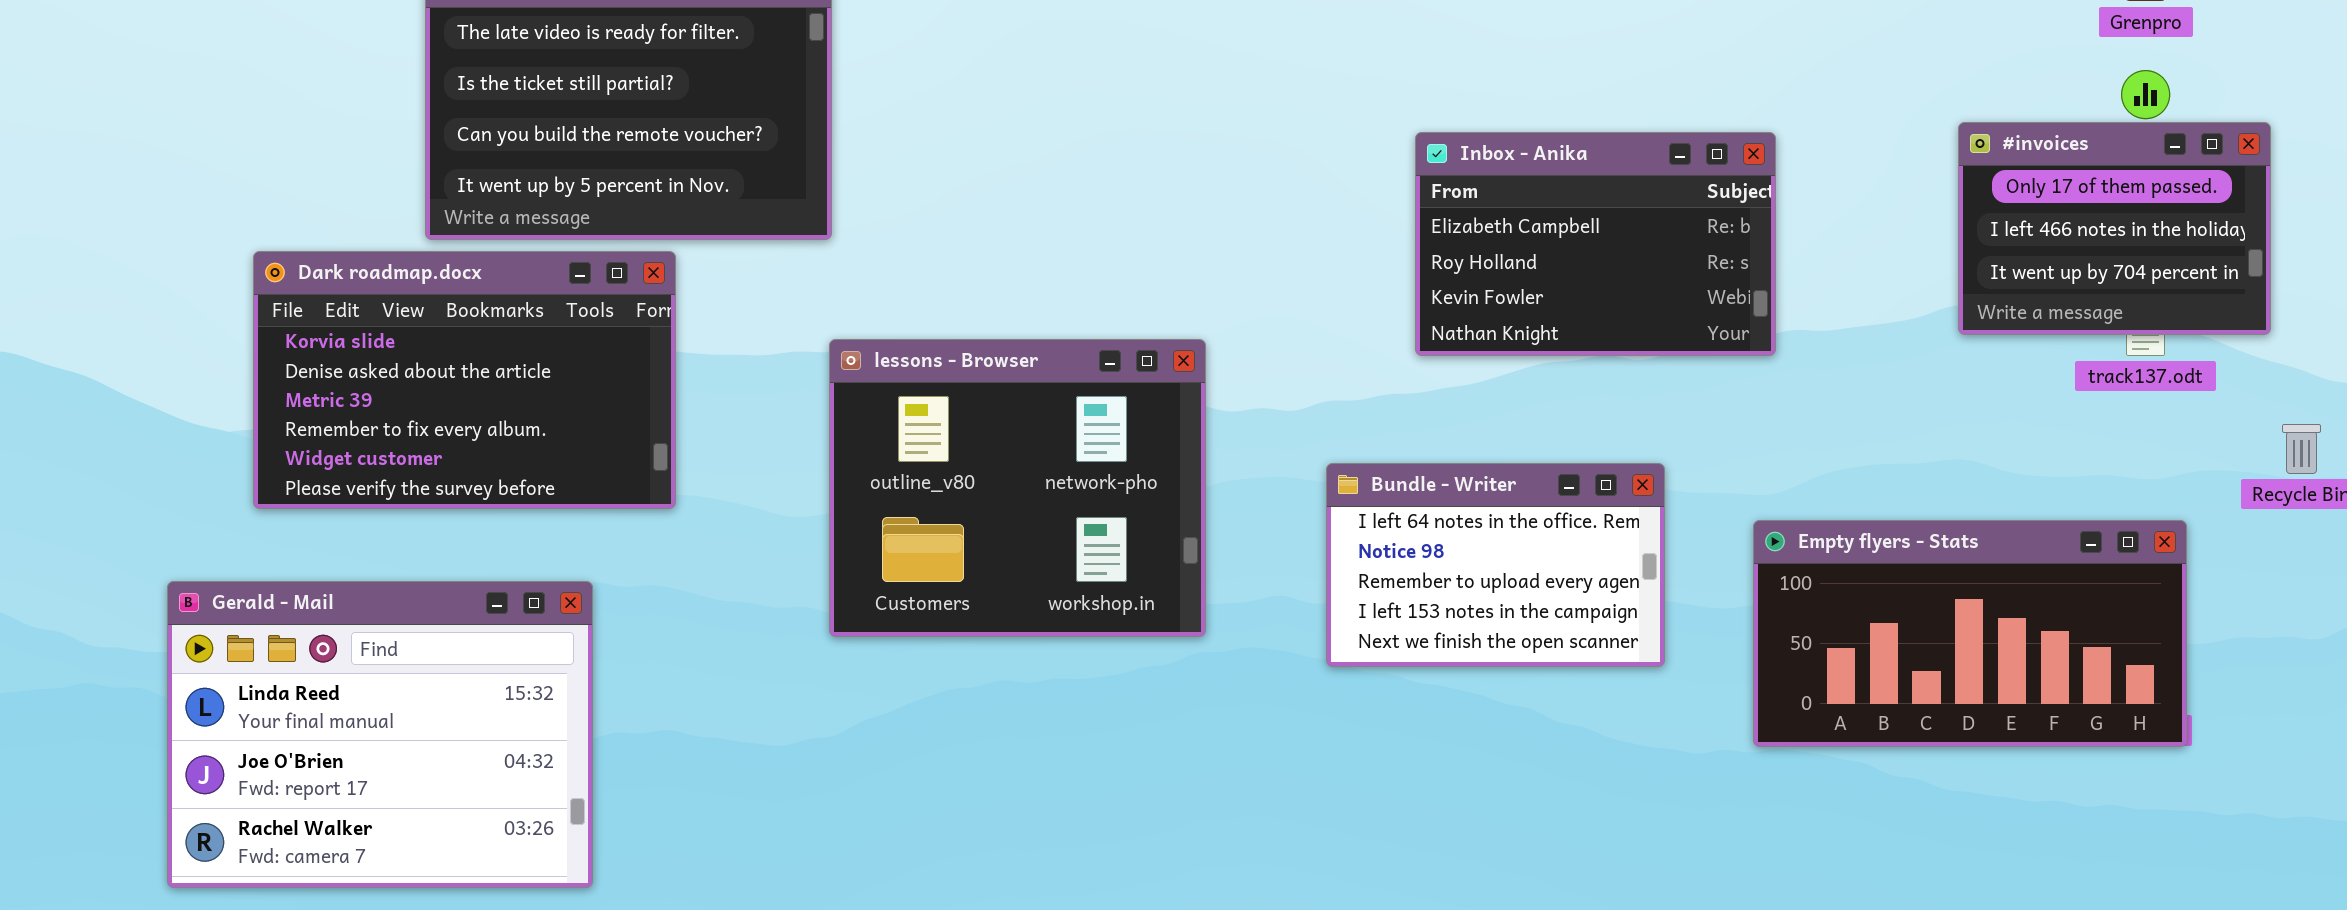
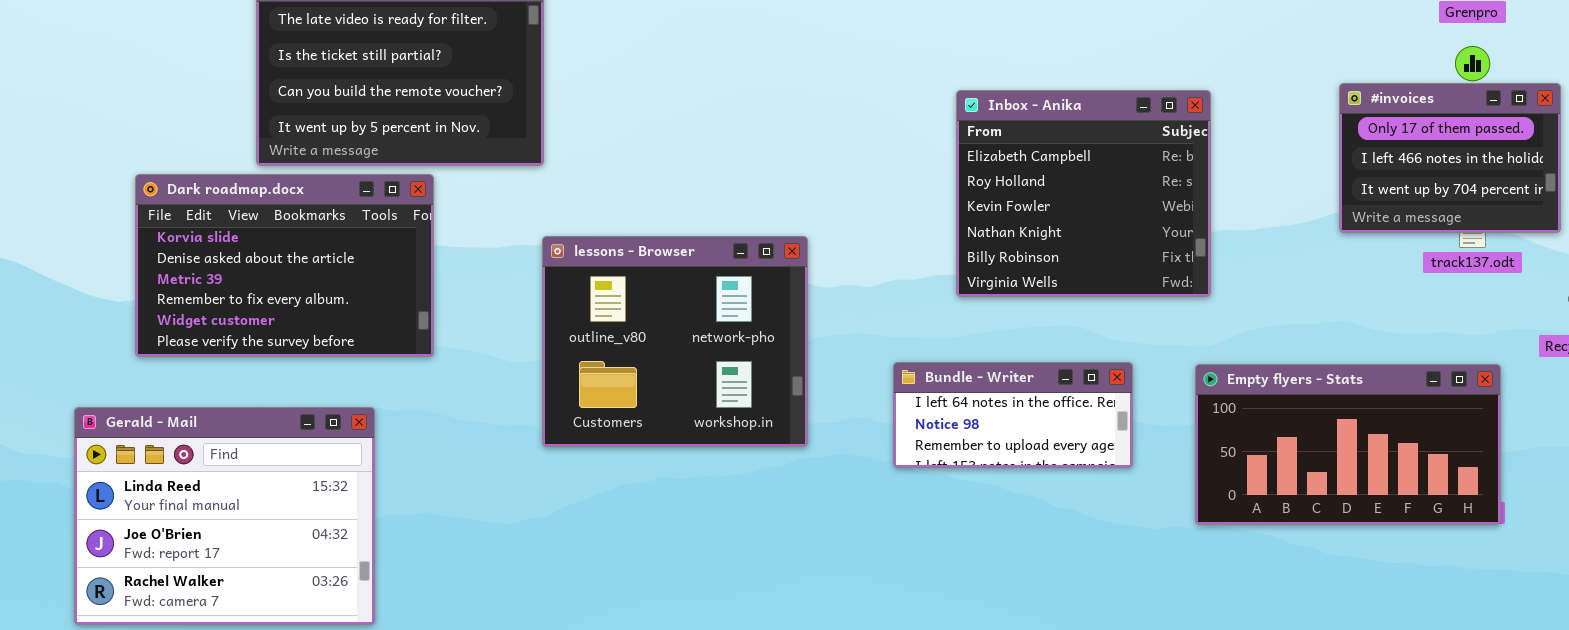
Inbox - Anika: [1415,132,1776,356] -> [956,90,1211,297], resized
Bundle - Writer: [1326,463,1665,667] -> [893,362,1133,468], resized

